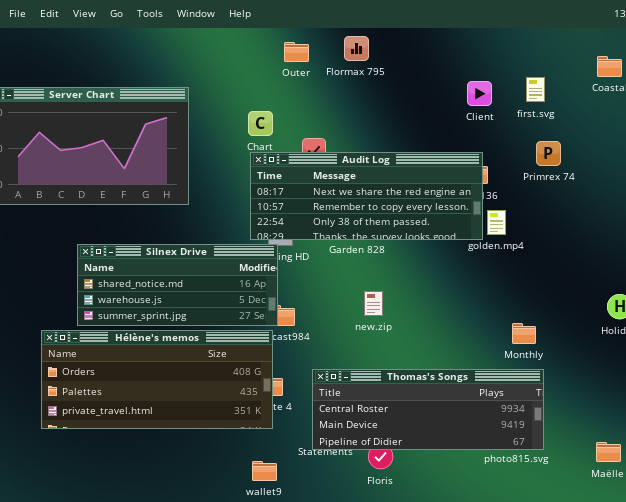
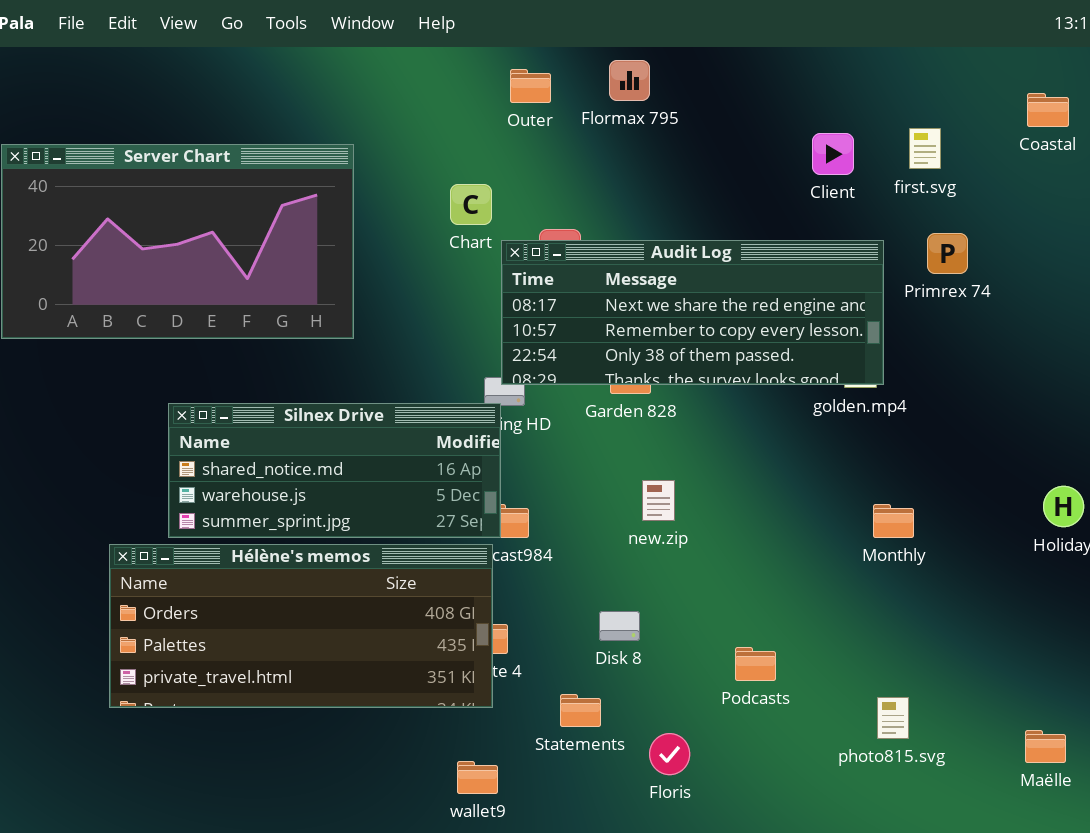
Audit Log: [250,152,483,240] -> [501,240,884,385], moved
Monthly: [512,323,536,344] -> [873,504,914,538], moved
Thomas's Songs: [312,369,544,450] -> none, closed

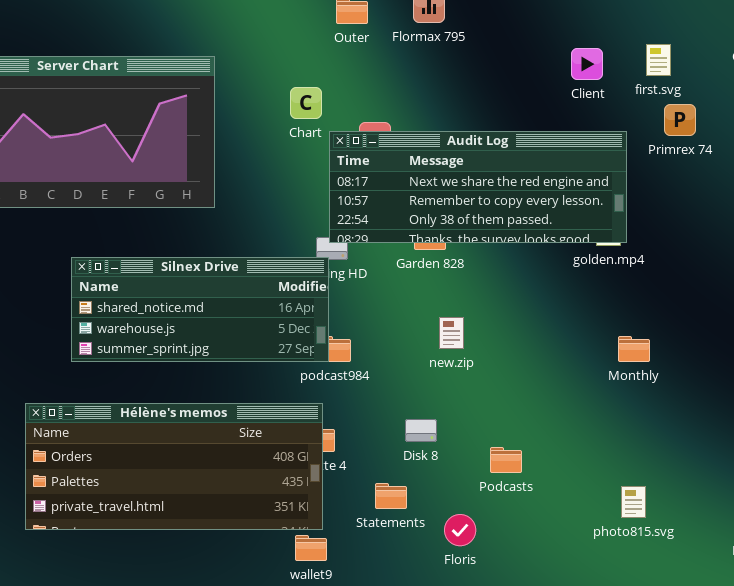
Primrex 74: [927,233,968,274] -> [664,104,696,136], moved
Hélène's memos: [109,544,493,708] -> [25,403,323,530], moved
Podcasts: [735,647,776,681] -> [490,447,522,473], moved

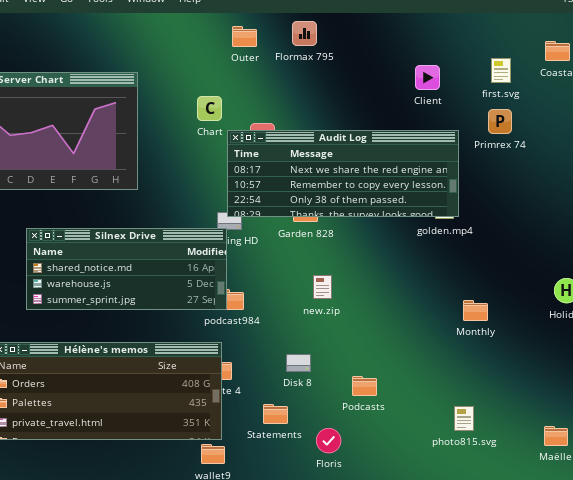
first.svg: [646,44,671,76] -> [491,58,511,83], moved
Monthly: [618,336,650,362] -> [463,300,488,321], moved

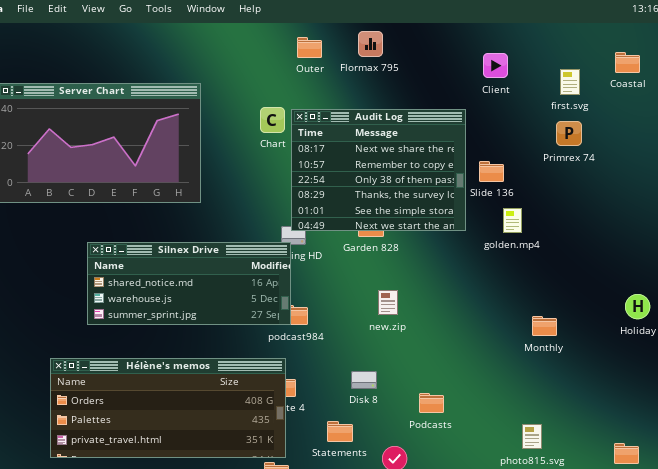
Client: [415,65,440,90] -> [483,53,508,78], moved
Audit Log: [227,130,459,217] -> [291,109,466,231], resized

